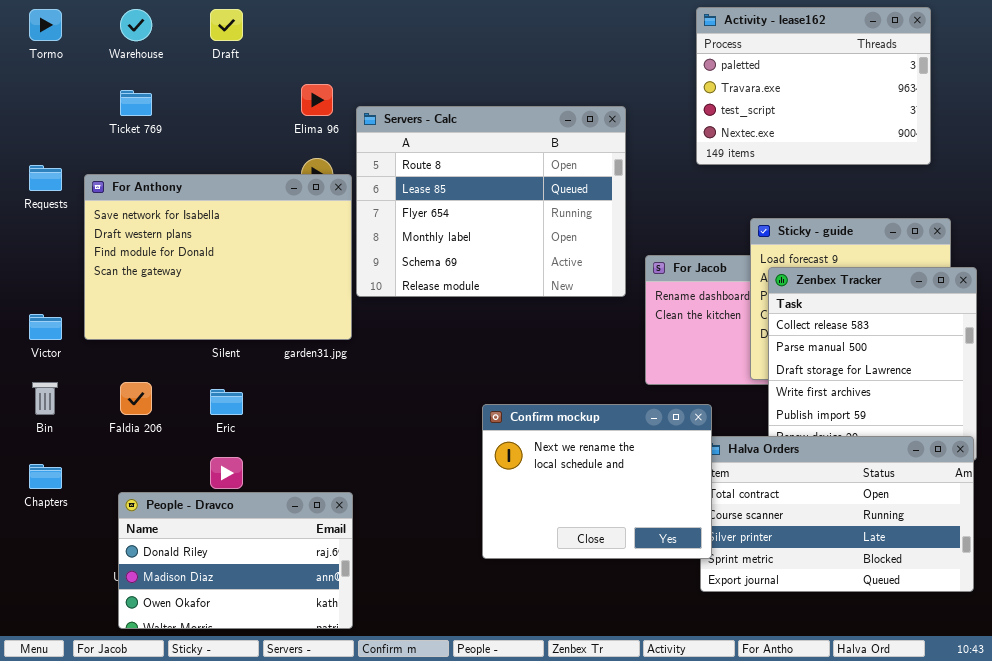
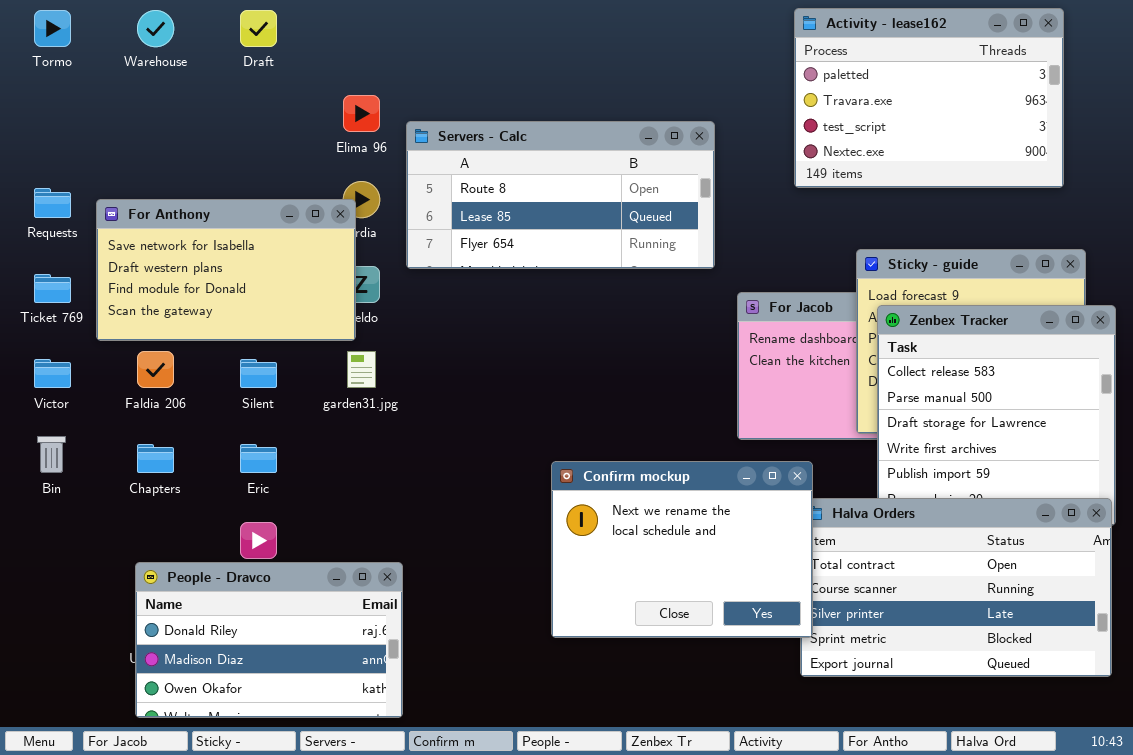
Ticket 769: [120,90,152,116] -> [34,274,71,303], moved
Servers - Calc: [356,106,626,297] -> [406,121,715,269], resized
For Anthony: [84,174,352,340] -> [96,199,356,341], resized
Faldia 206: [120,382,152,415] -> [137,351,174,388], moved
Chapters: [29,464,62,489] -> [137,444,174,473], moved

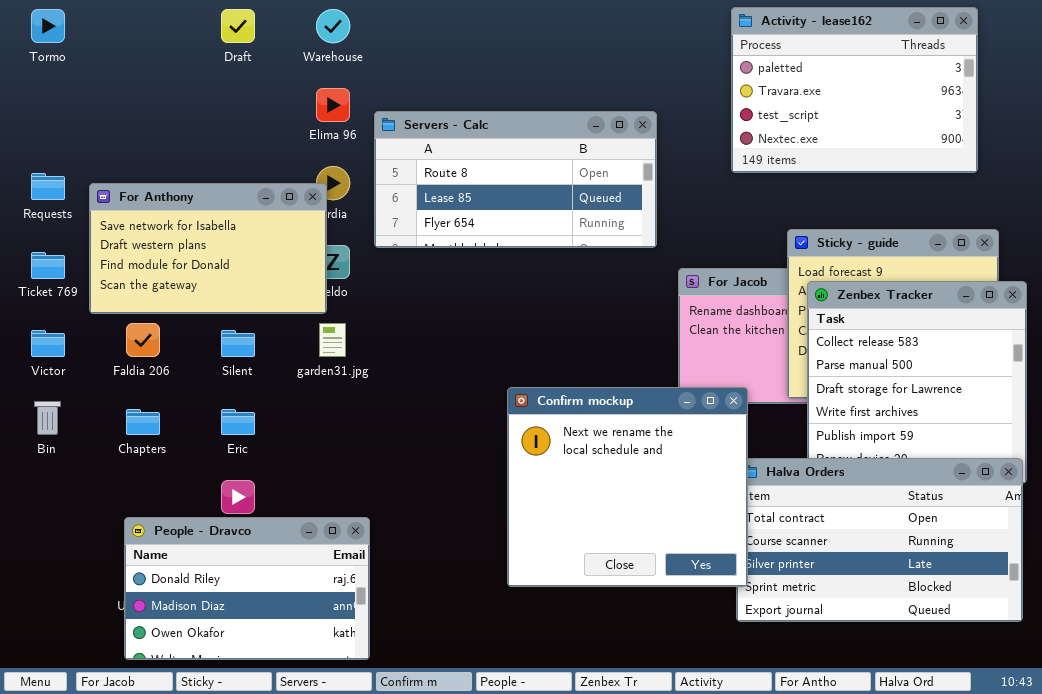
Warehouse: [137,10,174,47] -> [316,9,350,43], moved
Confirm mockup: [551,461,813,638] -> [507,387,748,587], resized

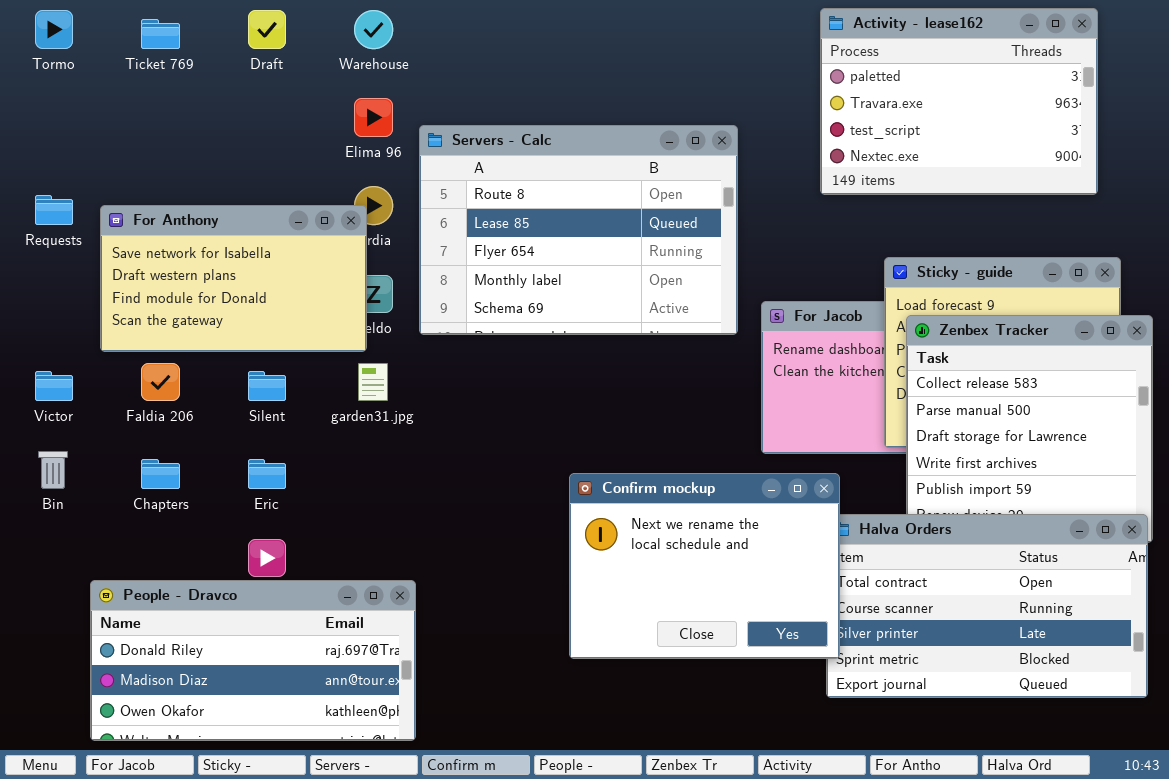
Servers - Calc: [374,111,657,248] -> [419,125,738,335], resized
Ticket 769: [31,252,65,279] -> [141,19,180,49], moved
Confirm mockup: [507,387,748,587] -> [569,473,840,659], resized
People - Dravco: [124,517,370,660] -> [90,580,416,741], resized

